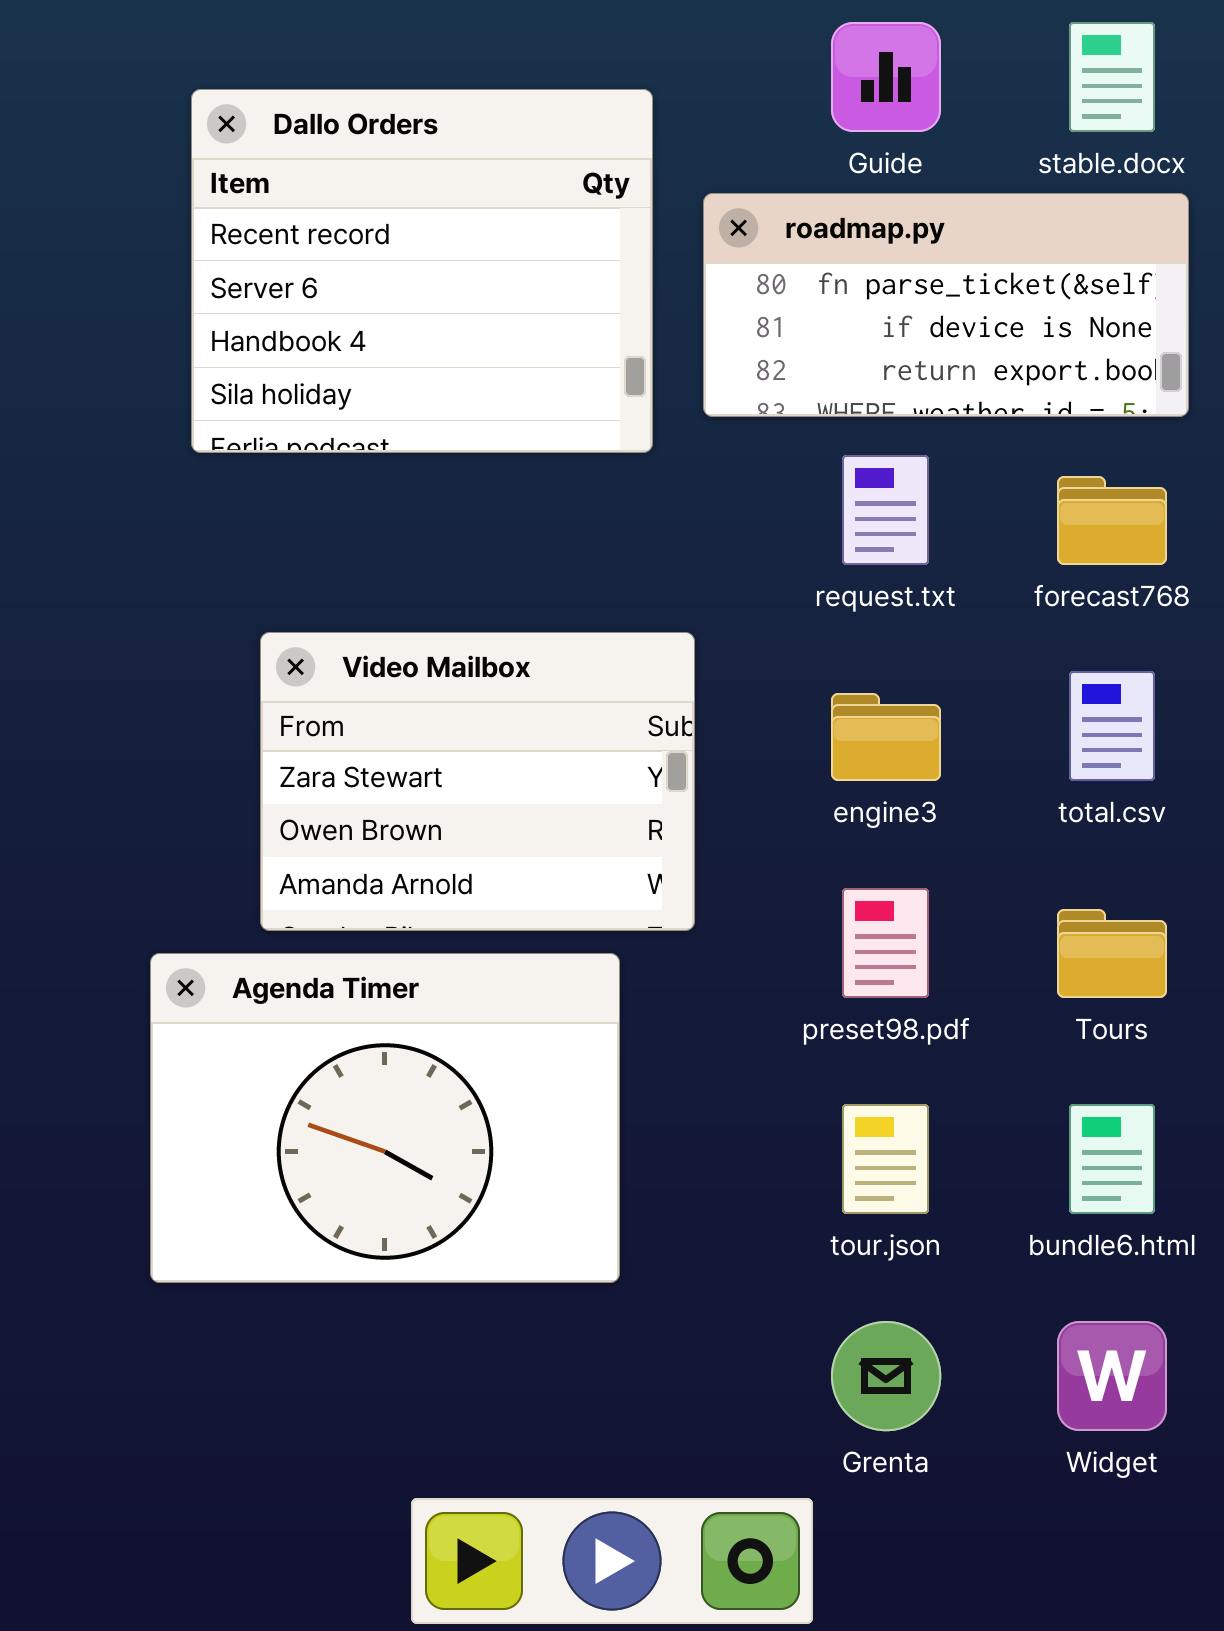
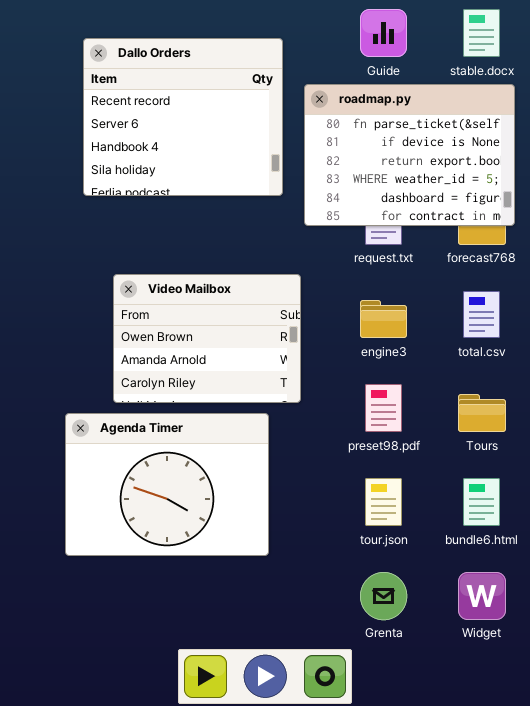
roadmap.py: [703,193,1189,417] -> [304,84,515,226], resized
Video Mailbox: [260,632,695,931] -> [113,274,301,403], scrolled down 1 row

